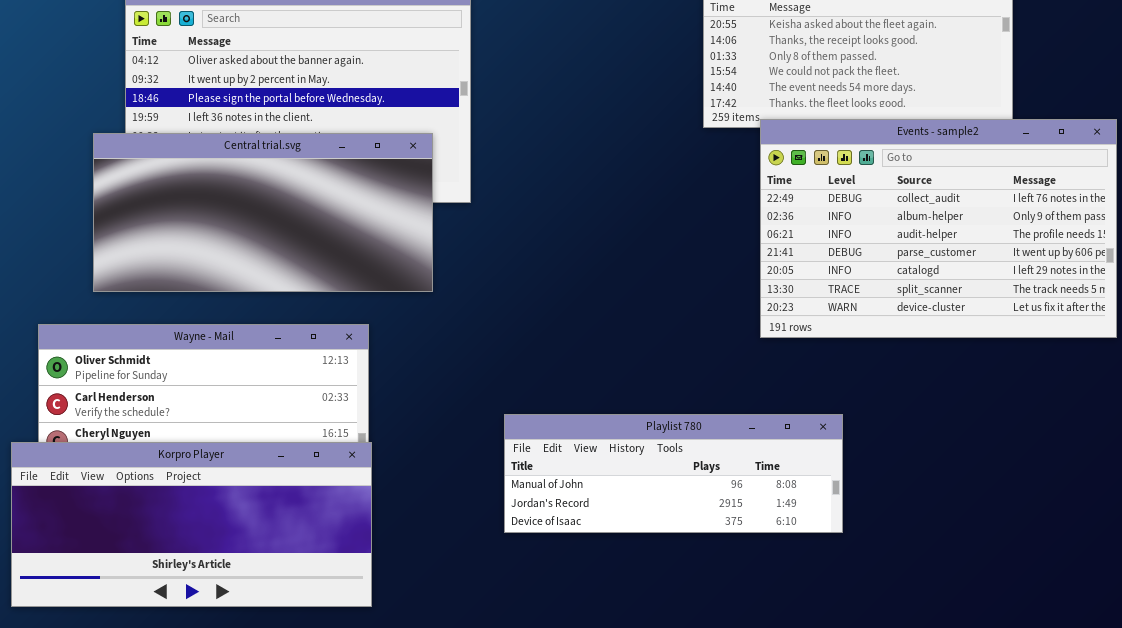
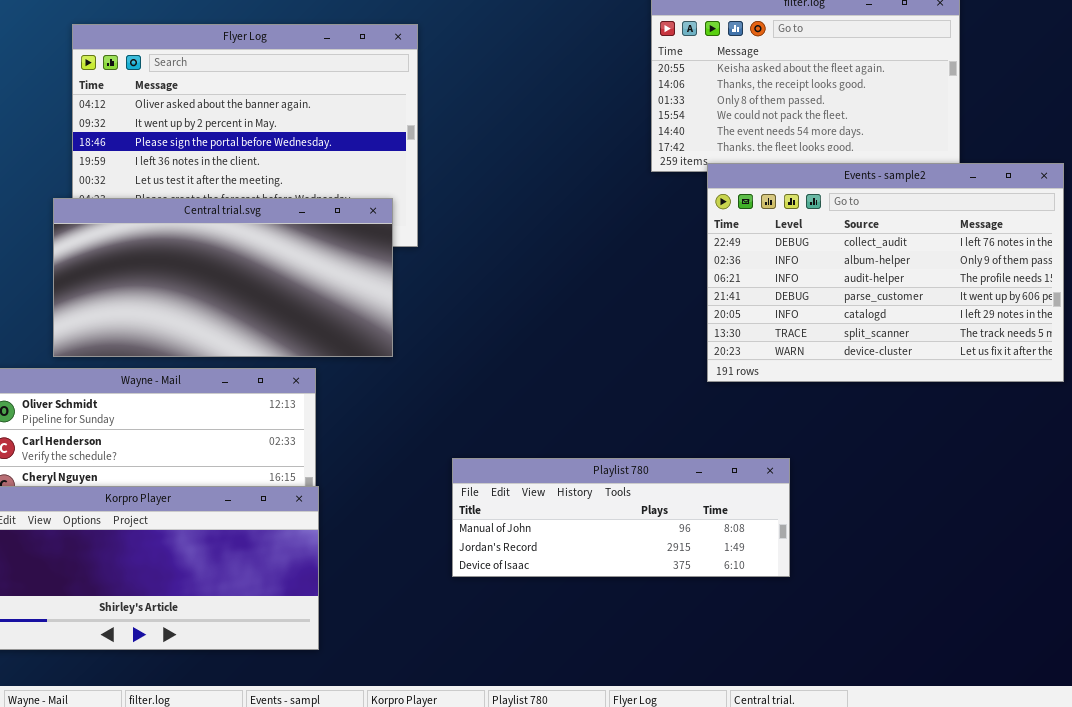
Central trial.svg: [93,133,433,292] -> [53,198,393,357], moved

